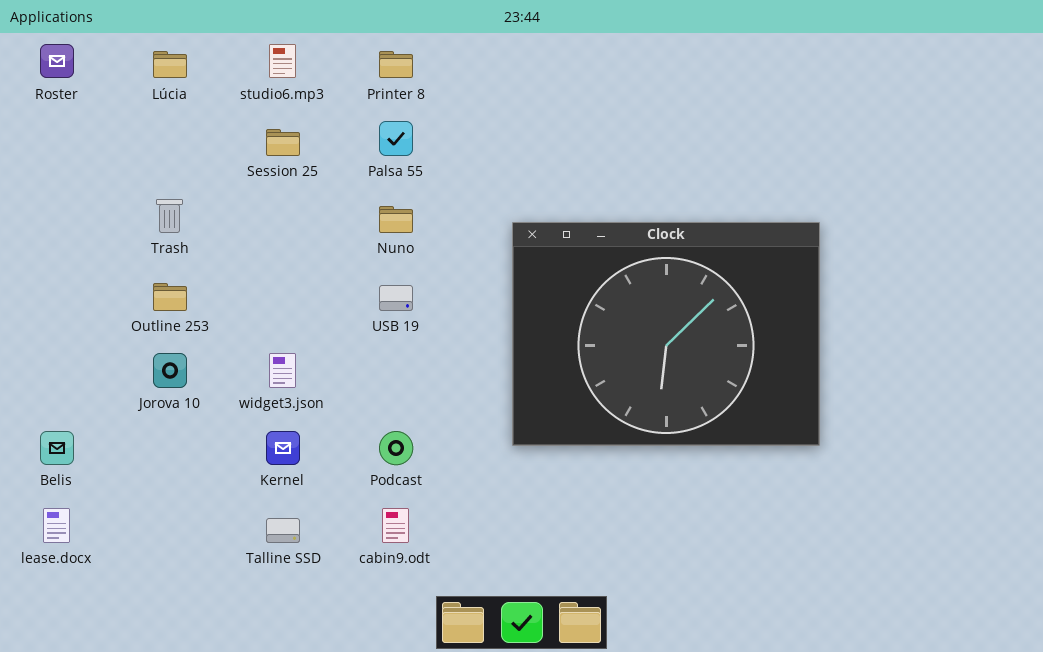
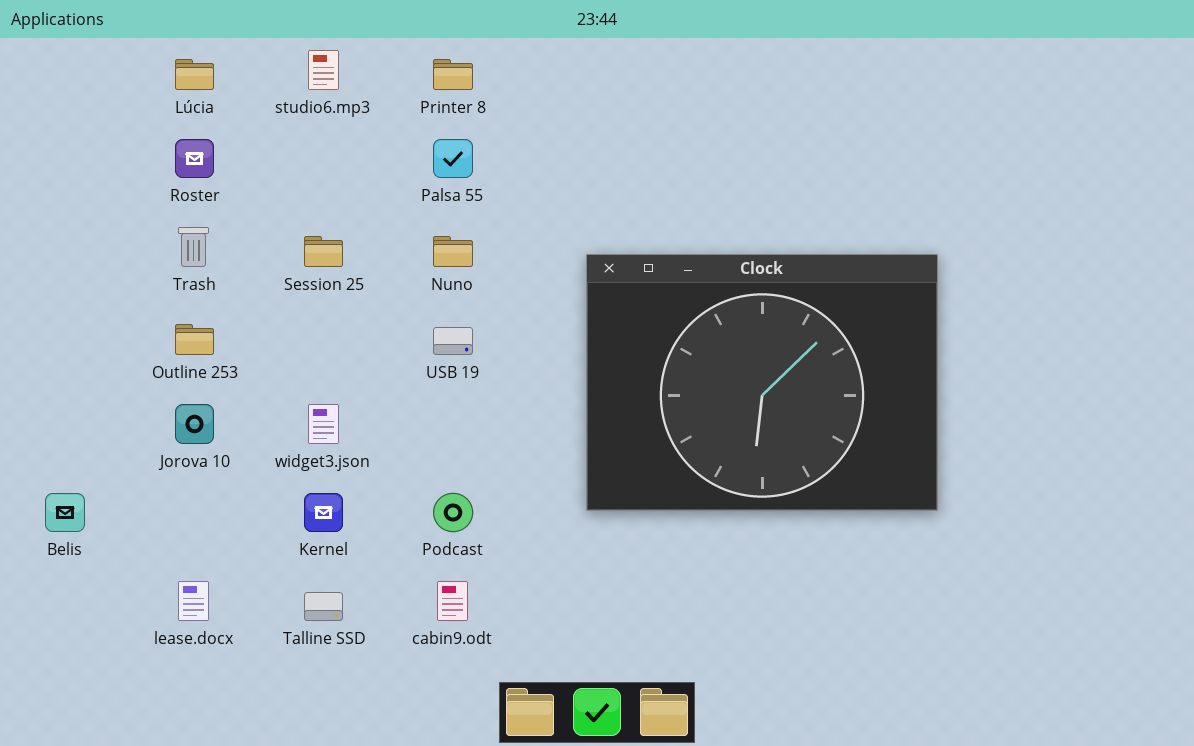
Roster: [40,44,74,78] -> [175,139,214,178], moved
Session 25: [266,129,300,156] -> [304,236,343,267], moved
lease.docx: [43,508,70,543] -> [178,581,209,621], moved

